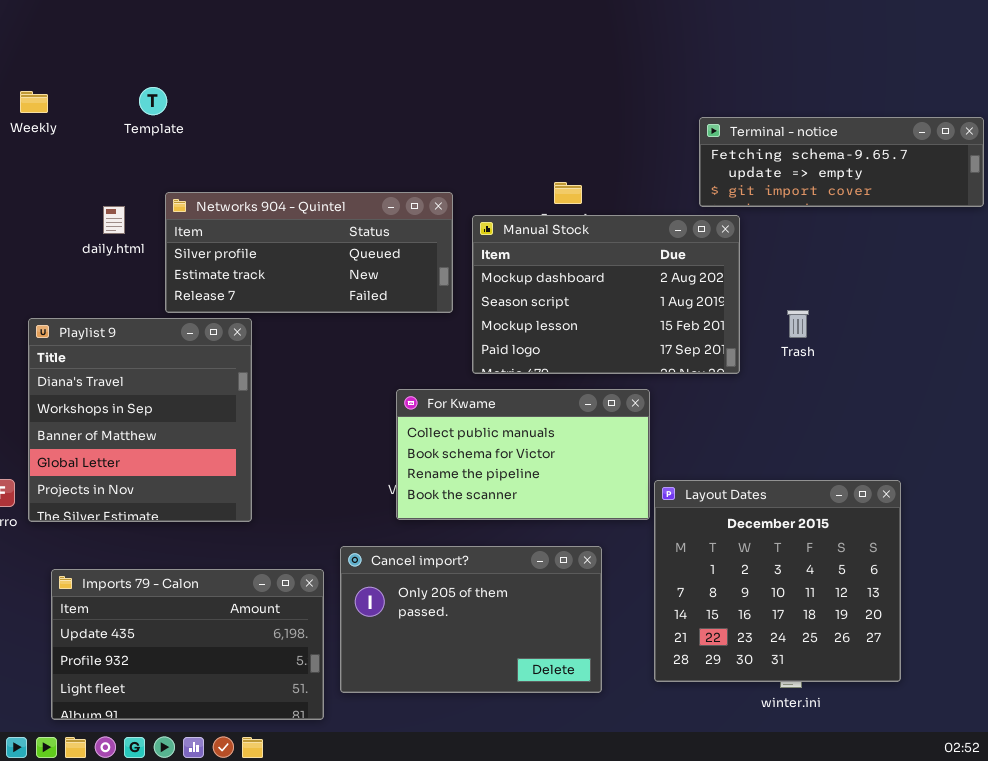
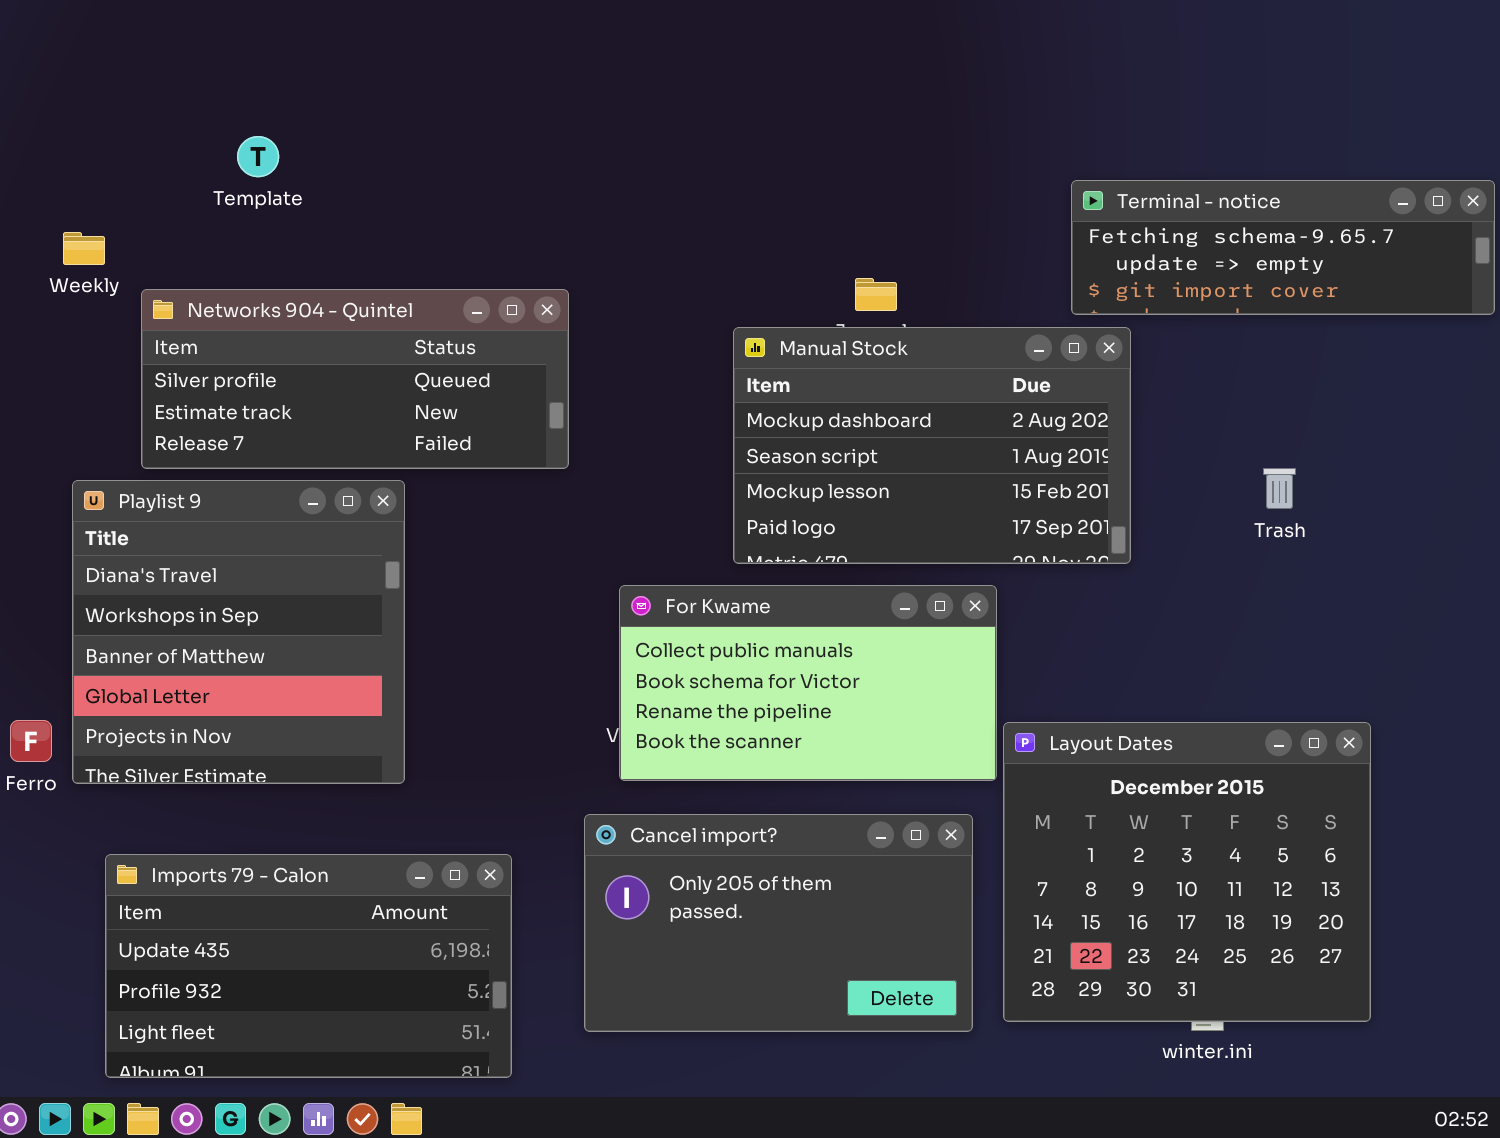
Weekly: [20,91,48,113] -> [63,232,105,265], moved
Networks 904 - Quintel: [165,192,453,313] -> [141,289,569,469], moved
Trash: [787,310,809,338] -> [1263,468,1296,509], moved
Cancel import?: [340,546,602,693] -> [584,814,973,1032], moved

